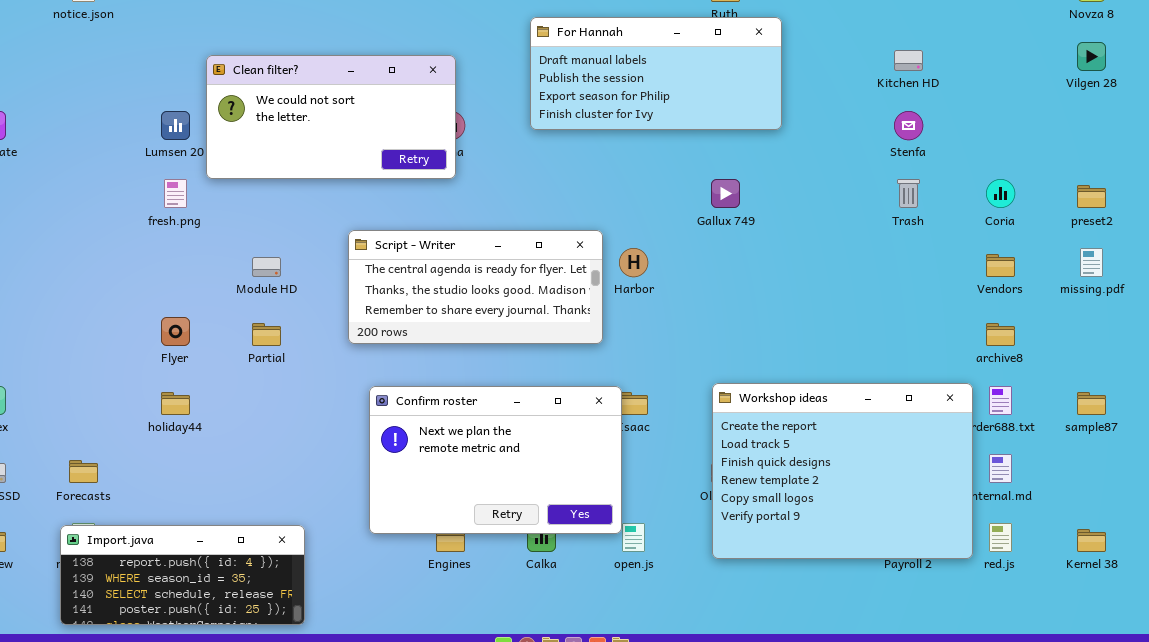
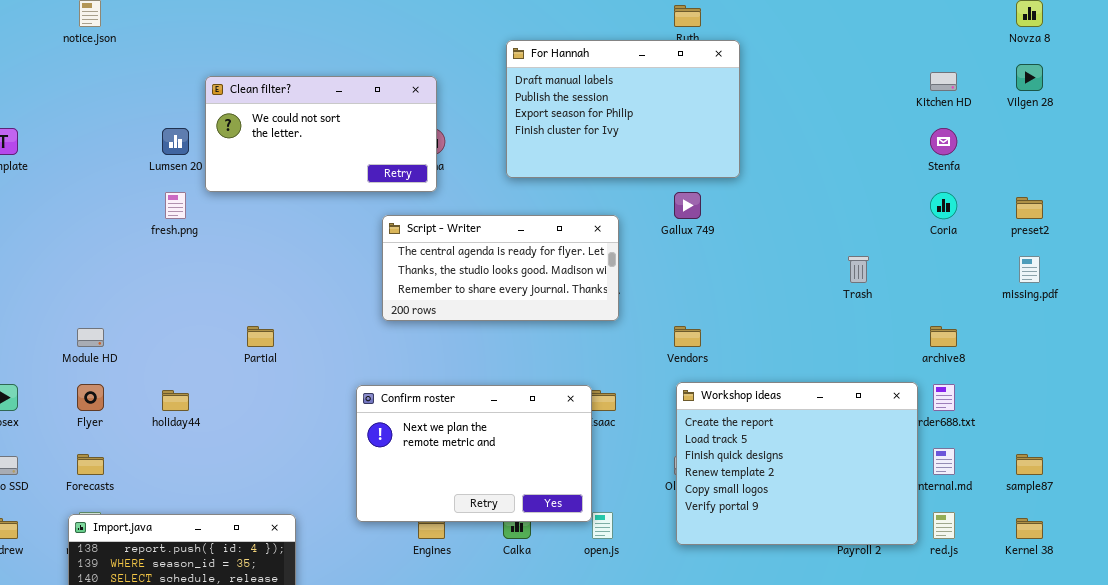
For Hannah: [530,17,782,130] -> [506,40,740,178], resized
Kitchen HD: [894,50,923,71] -> [930,72,957,91], moved
Stenfa: [894,111,923,140] -> [930,128,957,155], moved
Trash: [897,179,920,208] -> [848,256,869,283], moved
Script - Writer: [348,230,603,344] -> [382,215,619,321], moved
Vendors: [986,254,1015,277] -> [674,326,701,347], moved
Module HD: [252,257,281,277] -> [77,328,104,347], moved
Flyer: [161,317,190,346] -> [77,384,104,411], moved
sample87: [1077,392,1106,415] -> [1016,454,1043,475], moved

